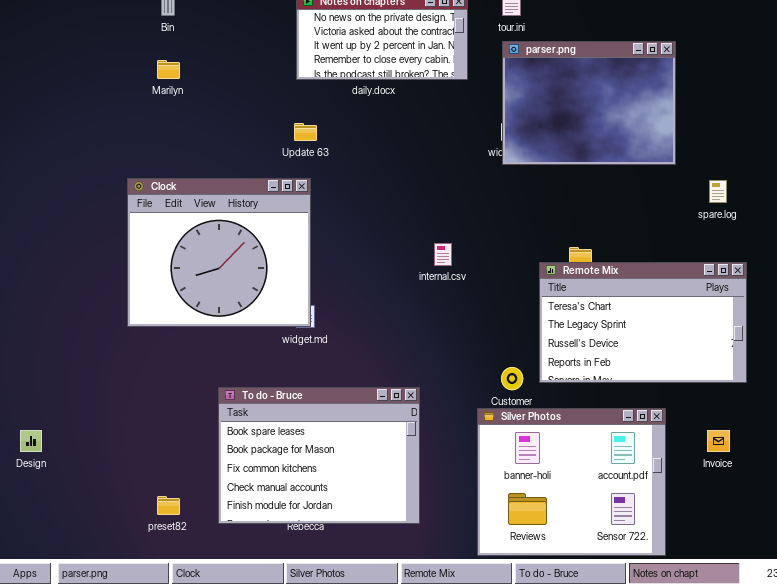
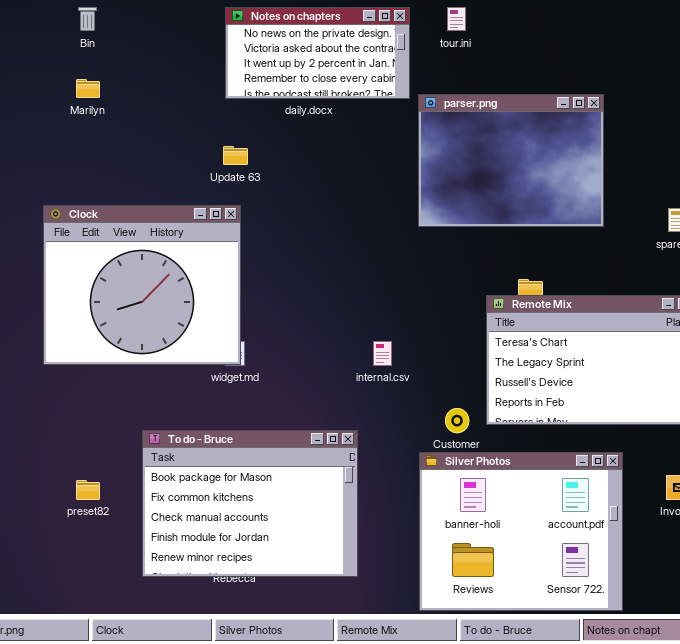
parser.png: [502,41,676,165] -> [418,94,604,227], moved
internal.csv: [434,243,452,266] -> [373,341,392,366], moved
To do - Bruce: [218,387,420,524] -> [142,430,358,577], scrolled down 1 row
preset82: [157,496,180,515] -> [76,480,100,500], moved

